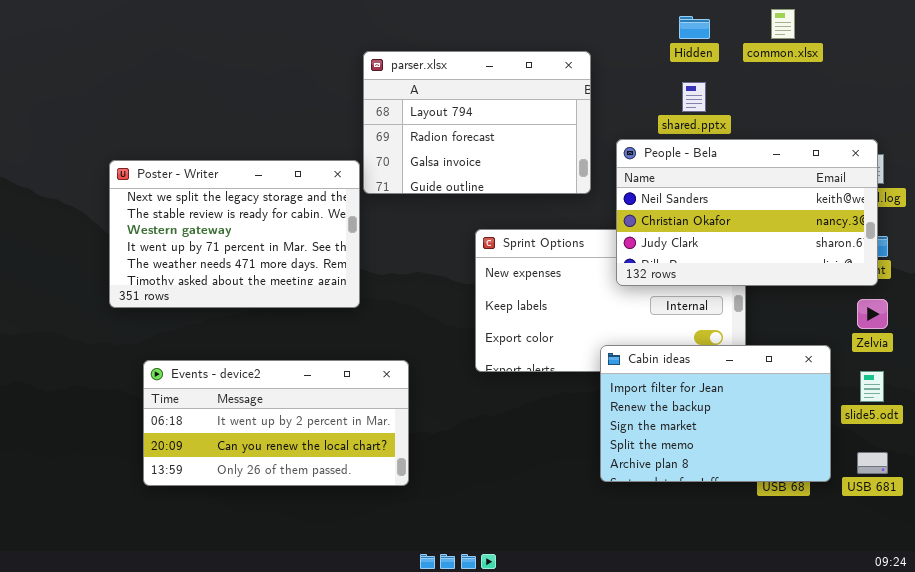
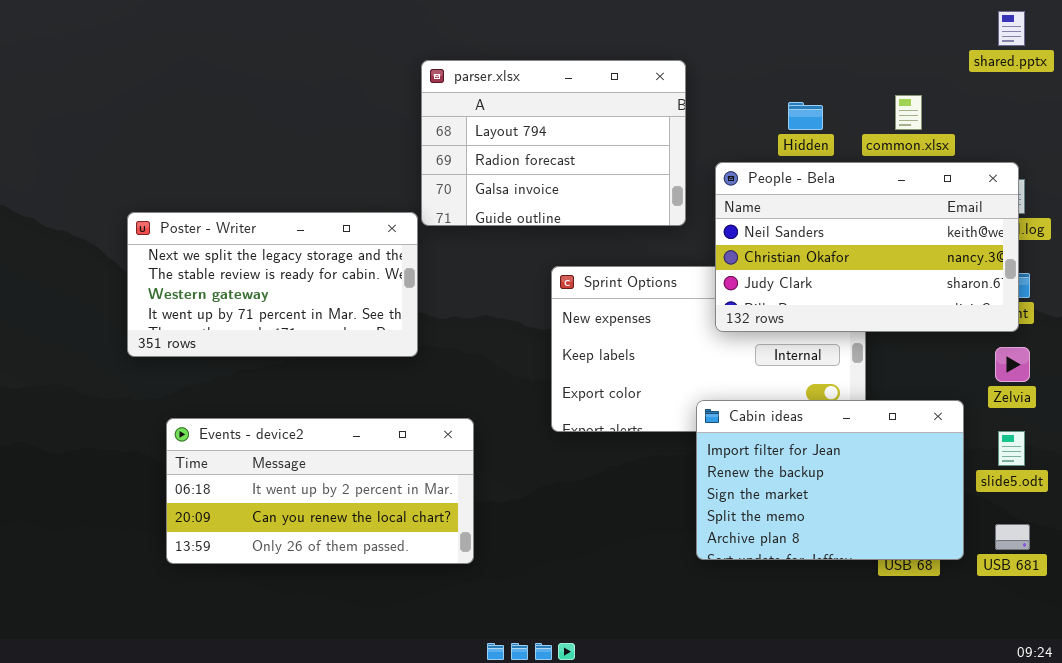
common.xlsx: [771,9,795,39] -> [895,95,922,130], moved
Hidden: [679,16,710,39] -> [788,102,823,130], moved
shared.pptx: [682,82,706,112] -> [998,11,1025,46], moved
Poster - Writer: [109,160,360,308] -> [127,212,418,357], resized

